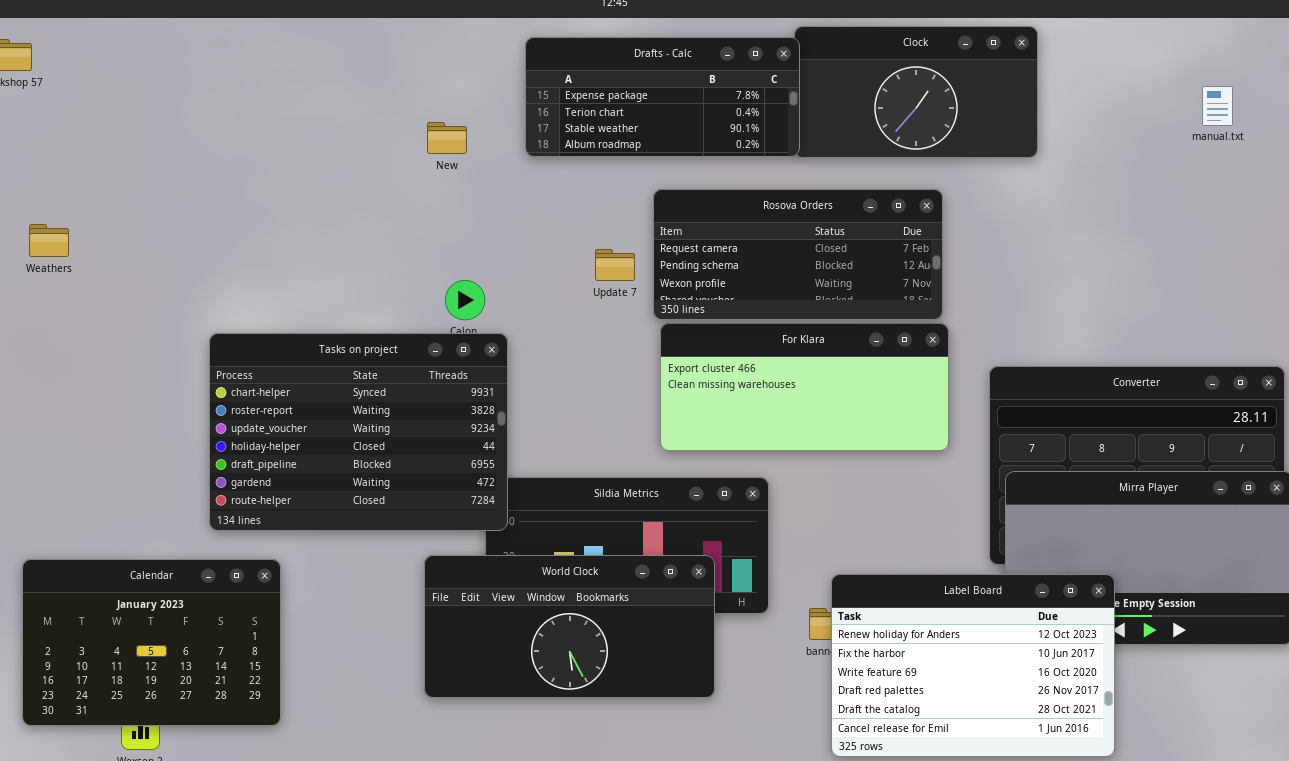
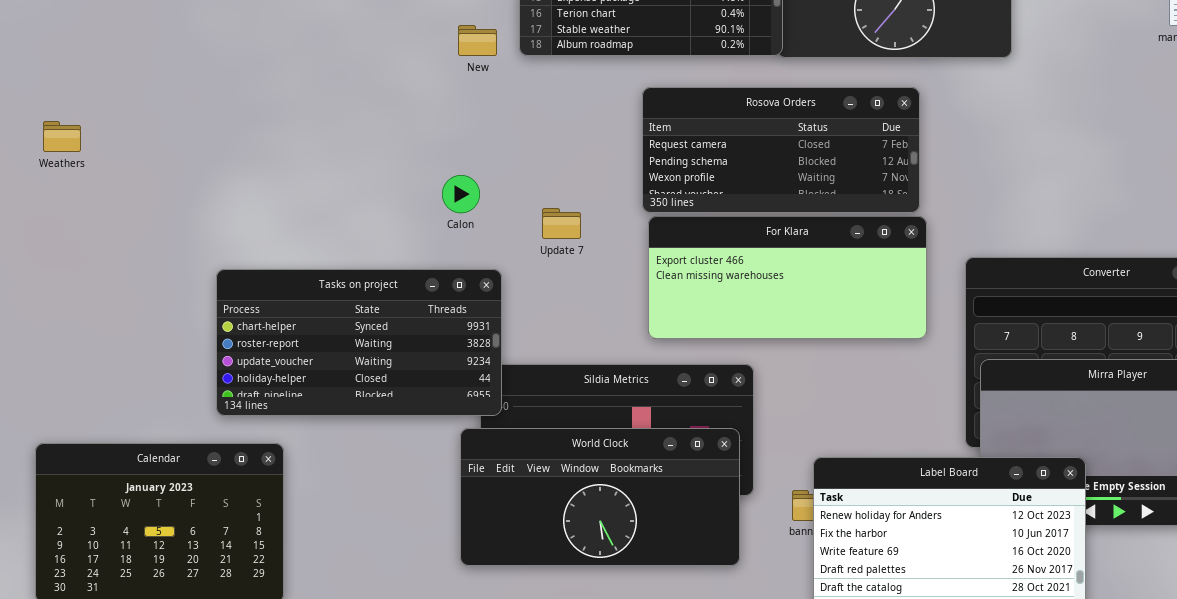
New: [427,122,467,154] -> [458,25,497,56], moved
Update 7: [595,249,635,281] -> [542,208,581,239], moved
Tasks on project: [209,333,508,531] -> [216,269,502,416], resized
World Clock: [424,555,715,698] -> [460,428,740,566], moved

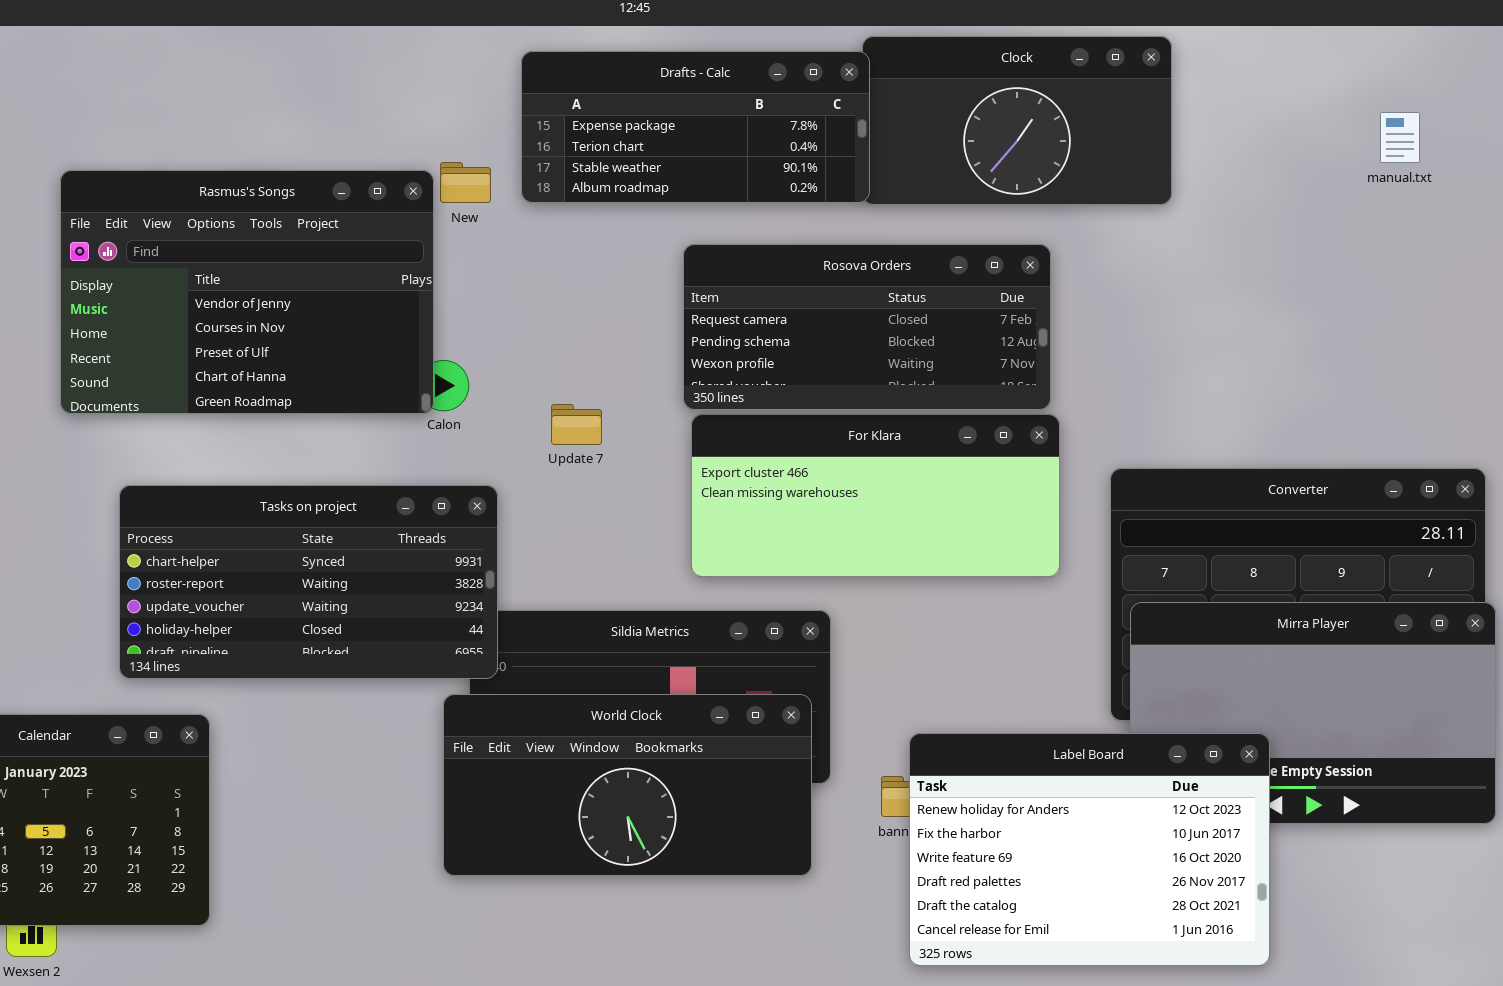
Rasmus's Songs: none -> [60,170,434,414], opened

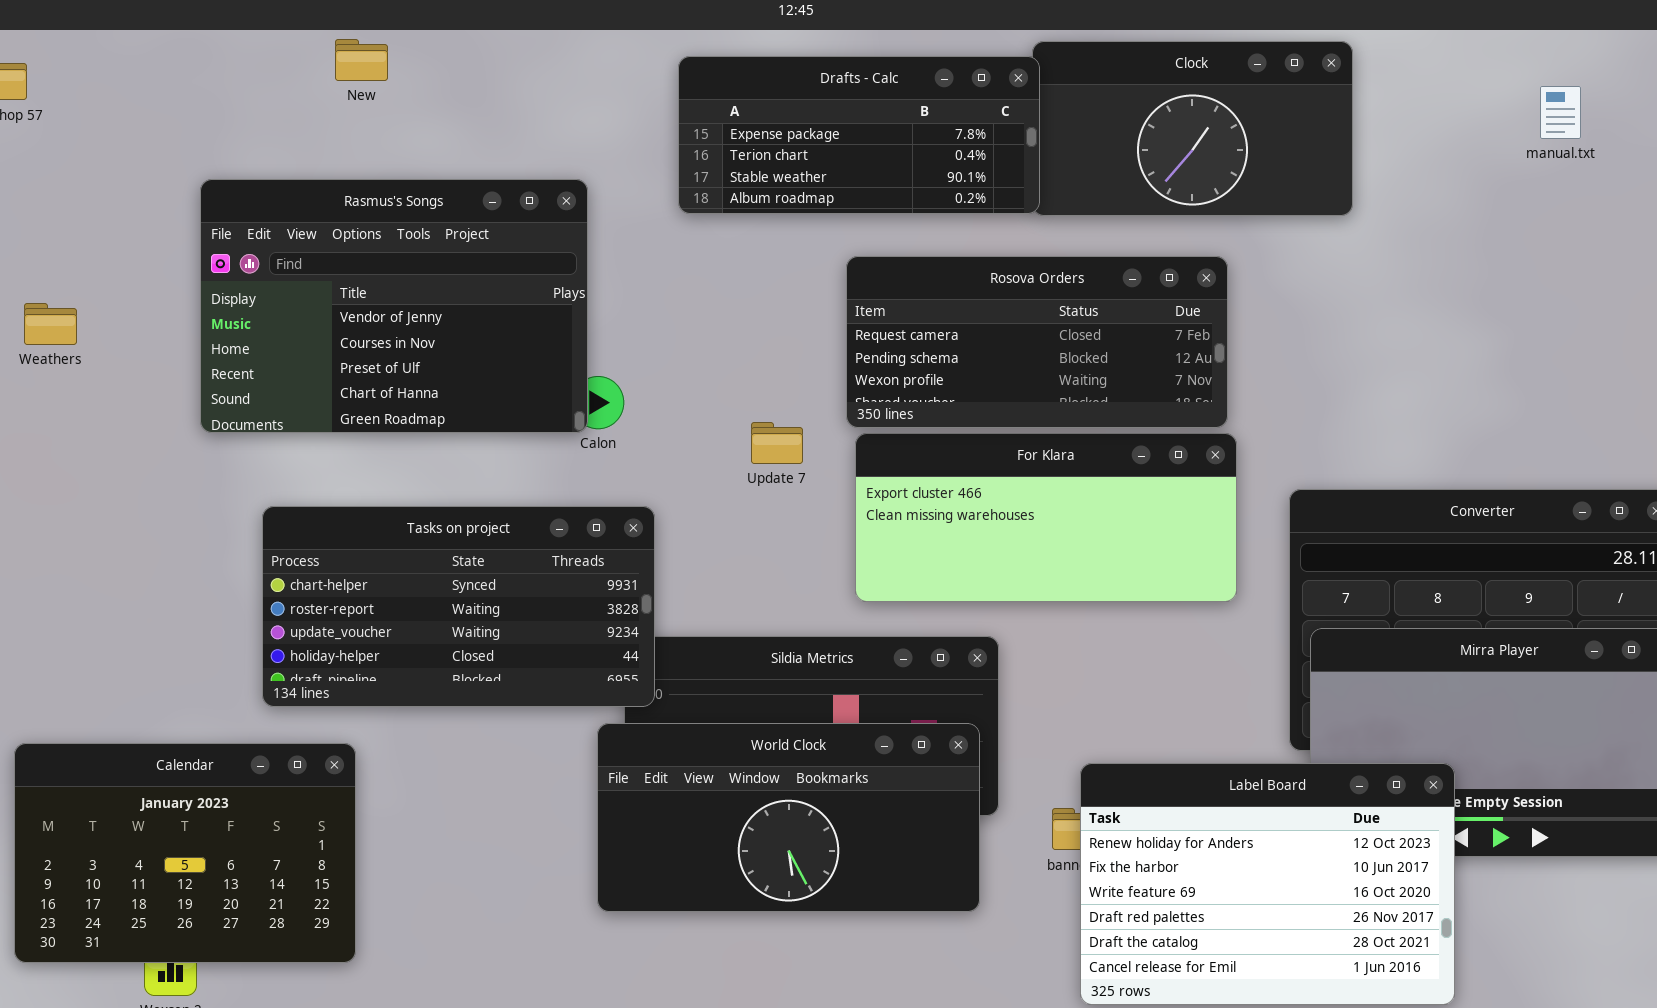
manual.txt: [1380,112,1420,163] -> [1540,86,1581,139], moved
New: [440,162,491,203] -> [335,39,388,81], moved
Update 7: [551,404,602,445] -> [751,422,803,464], moved

